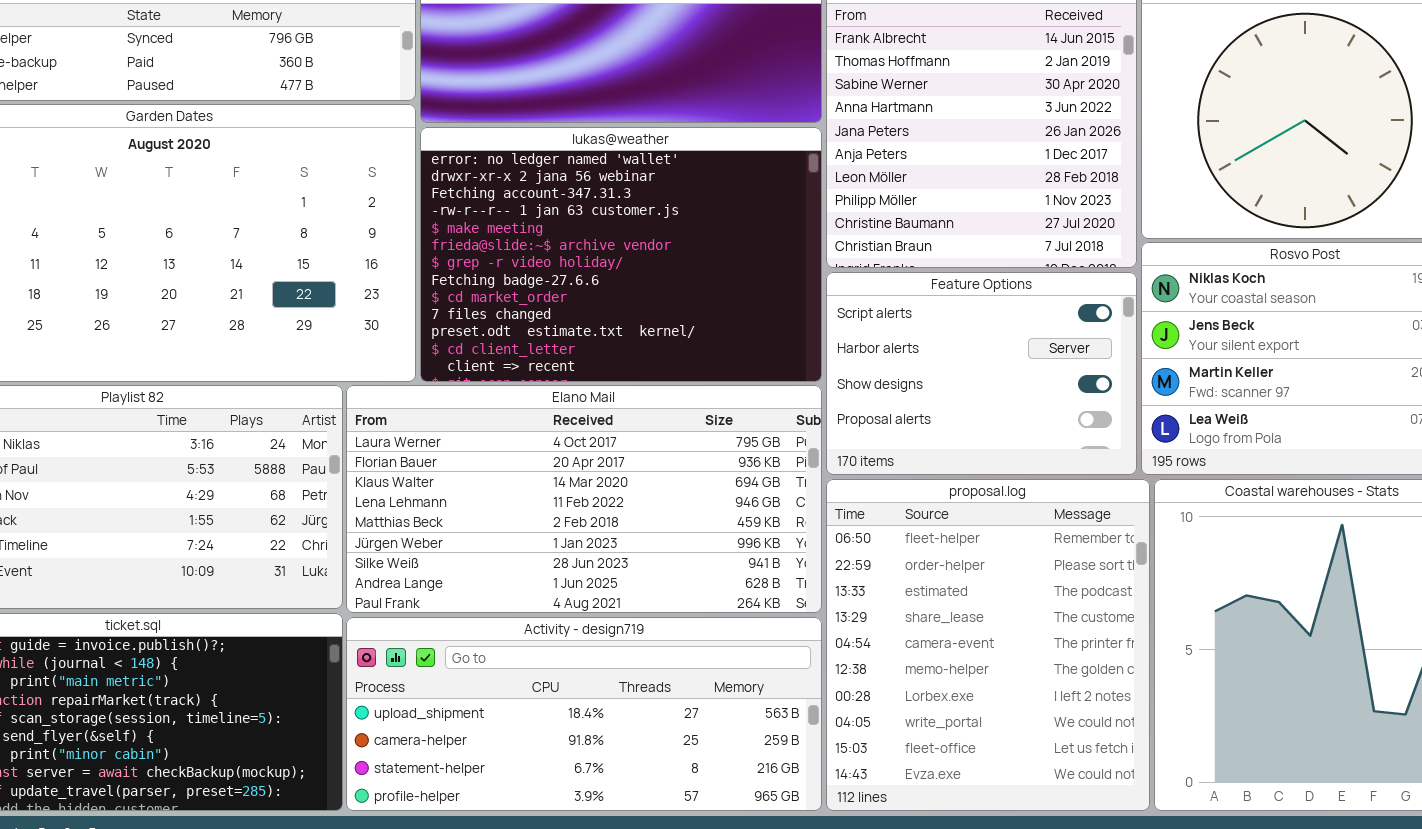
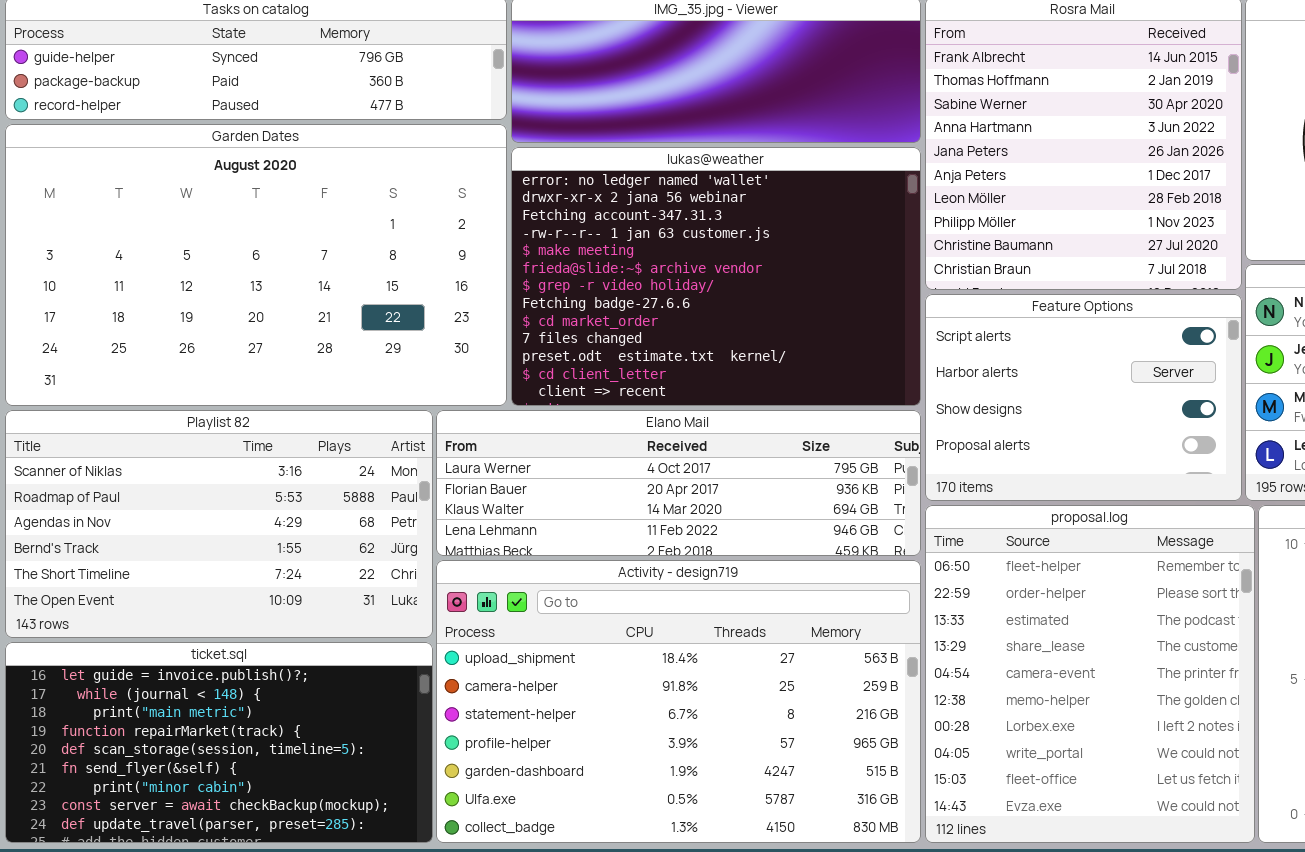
Elano Mail: [346,385,822,613] -> [436,410,921,556], resized
Activity - design719: [346,617,822,811] -> [436,560,921,843], resized

